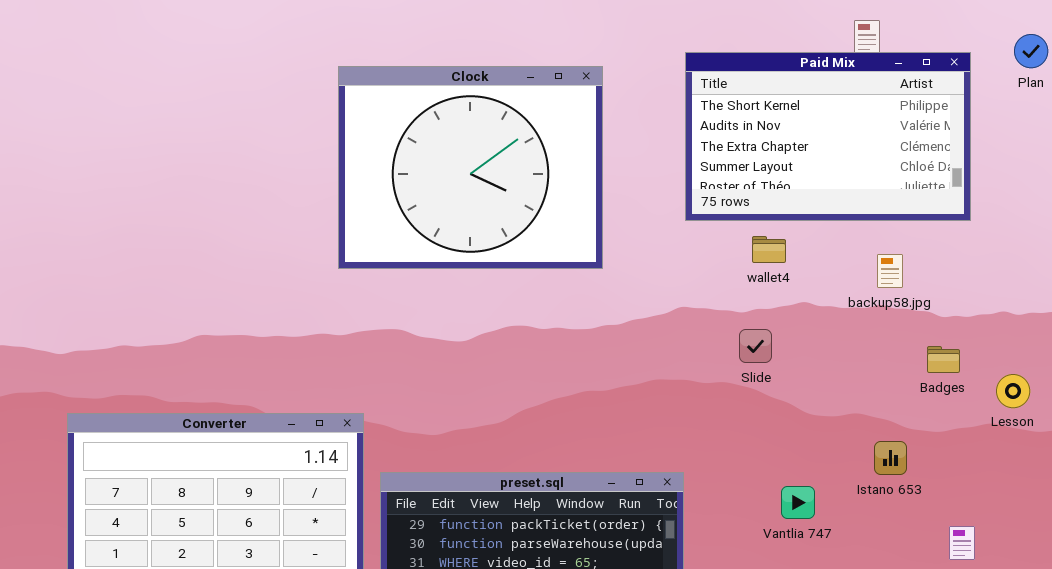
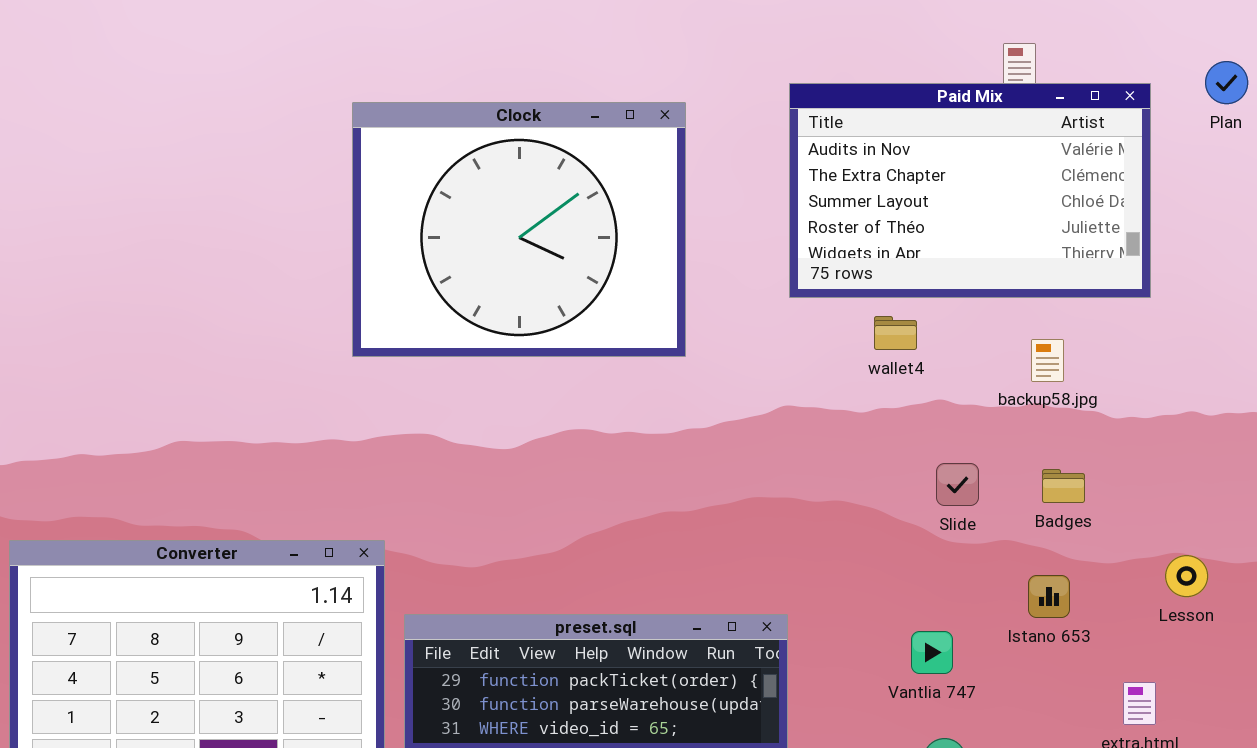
Paid Mix: [685,52,971,221] -> [789,83,1151,298], scrolled down 1 row
Slide: [739,329,772,363] -> [936,463,979,506], moved
Badges: [927,346,960,373] -> [1042,469,1085,503], moved
Lesson: [996,374,1030,408] -> [1165,555,1208,597], moved

